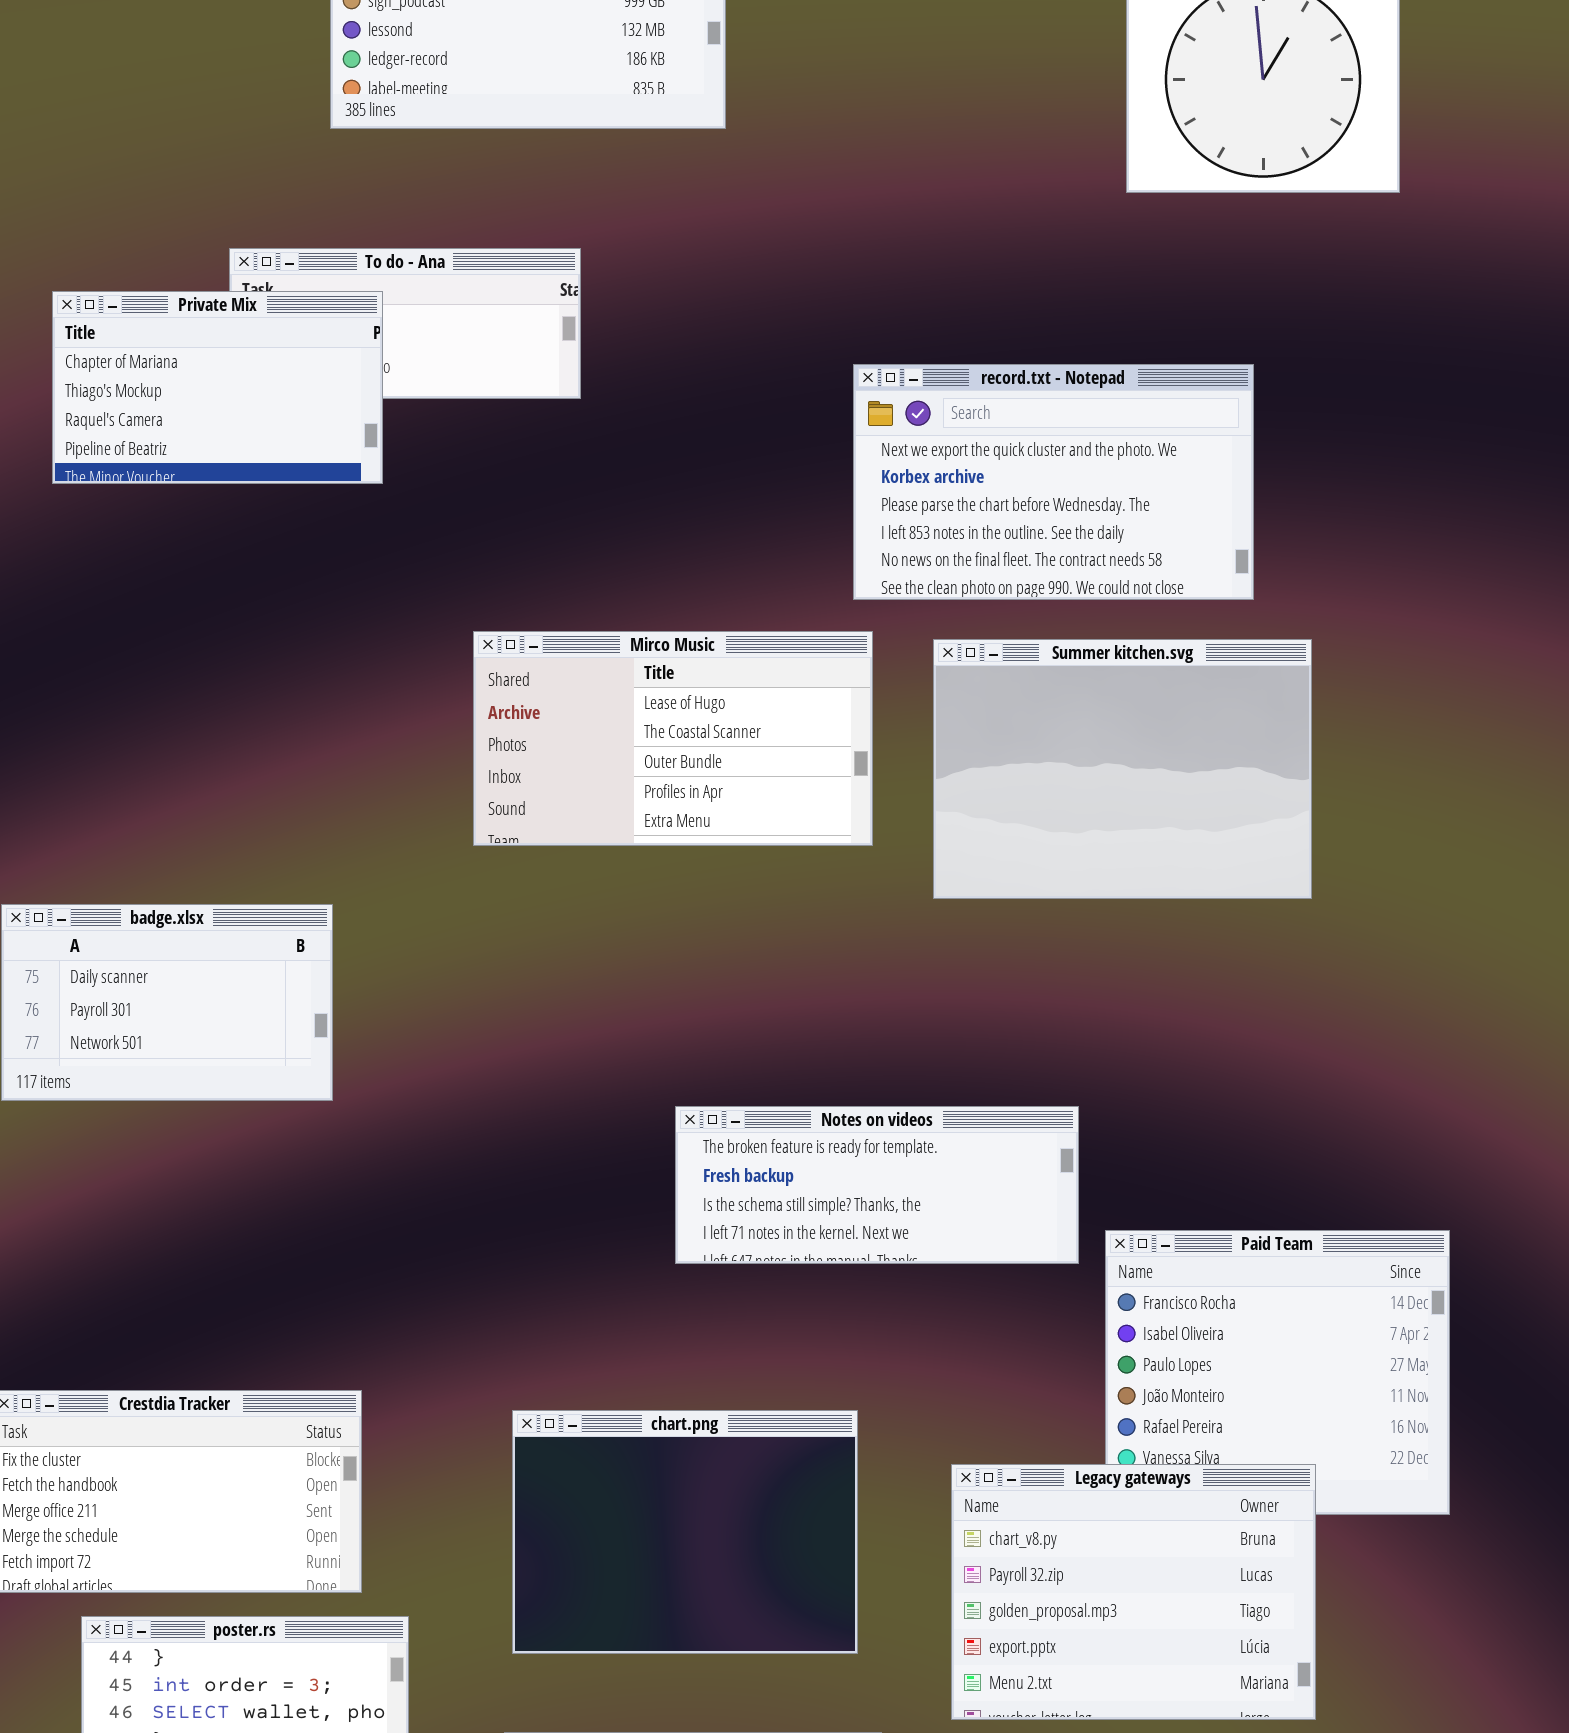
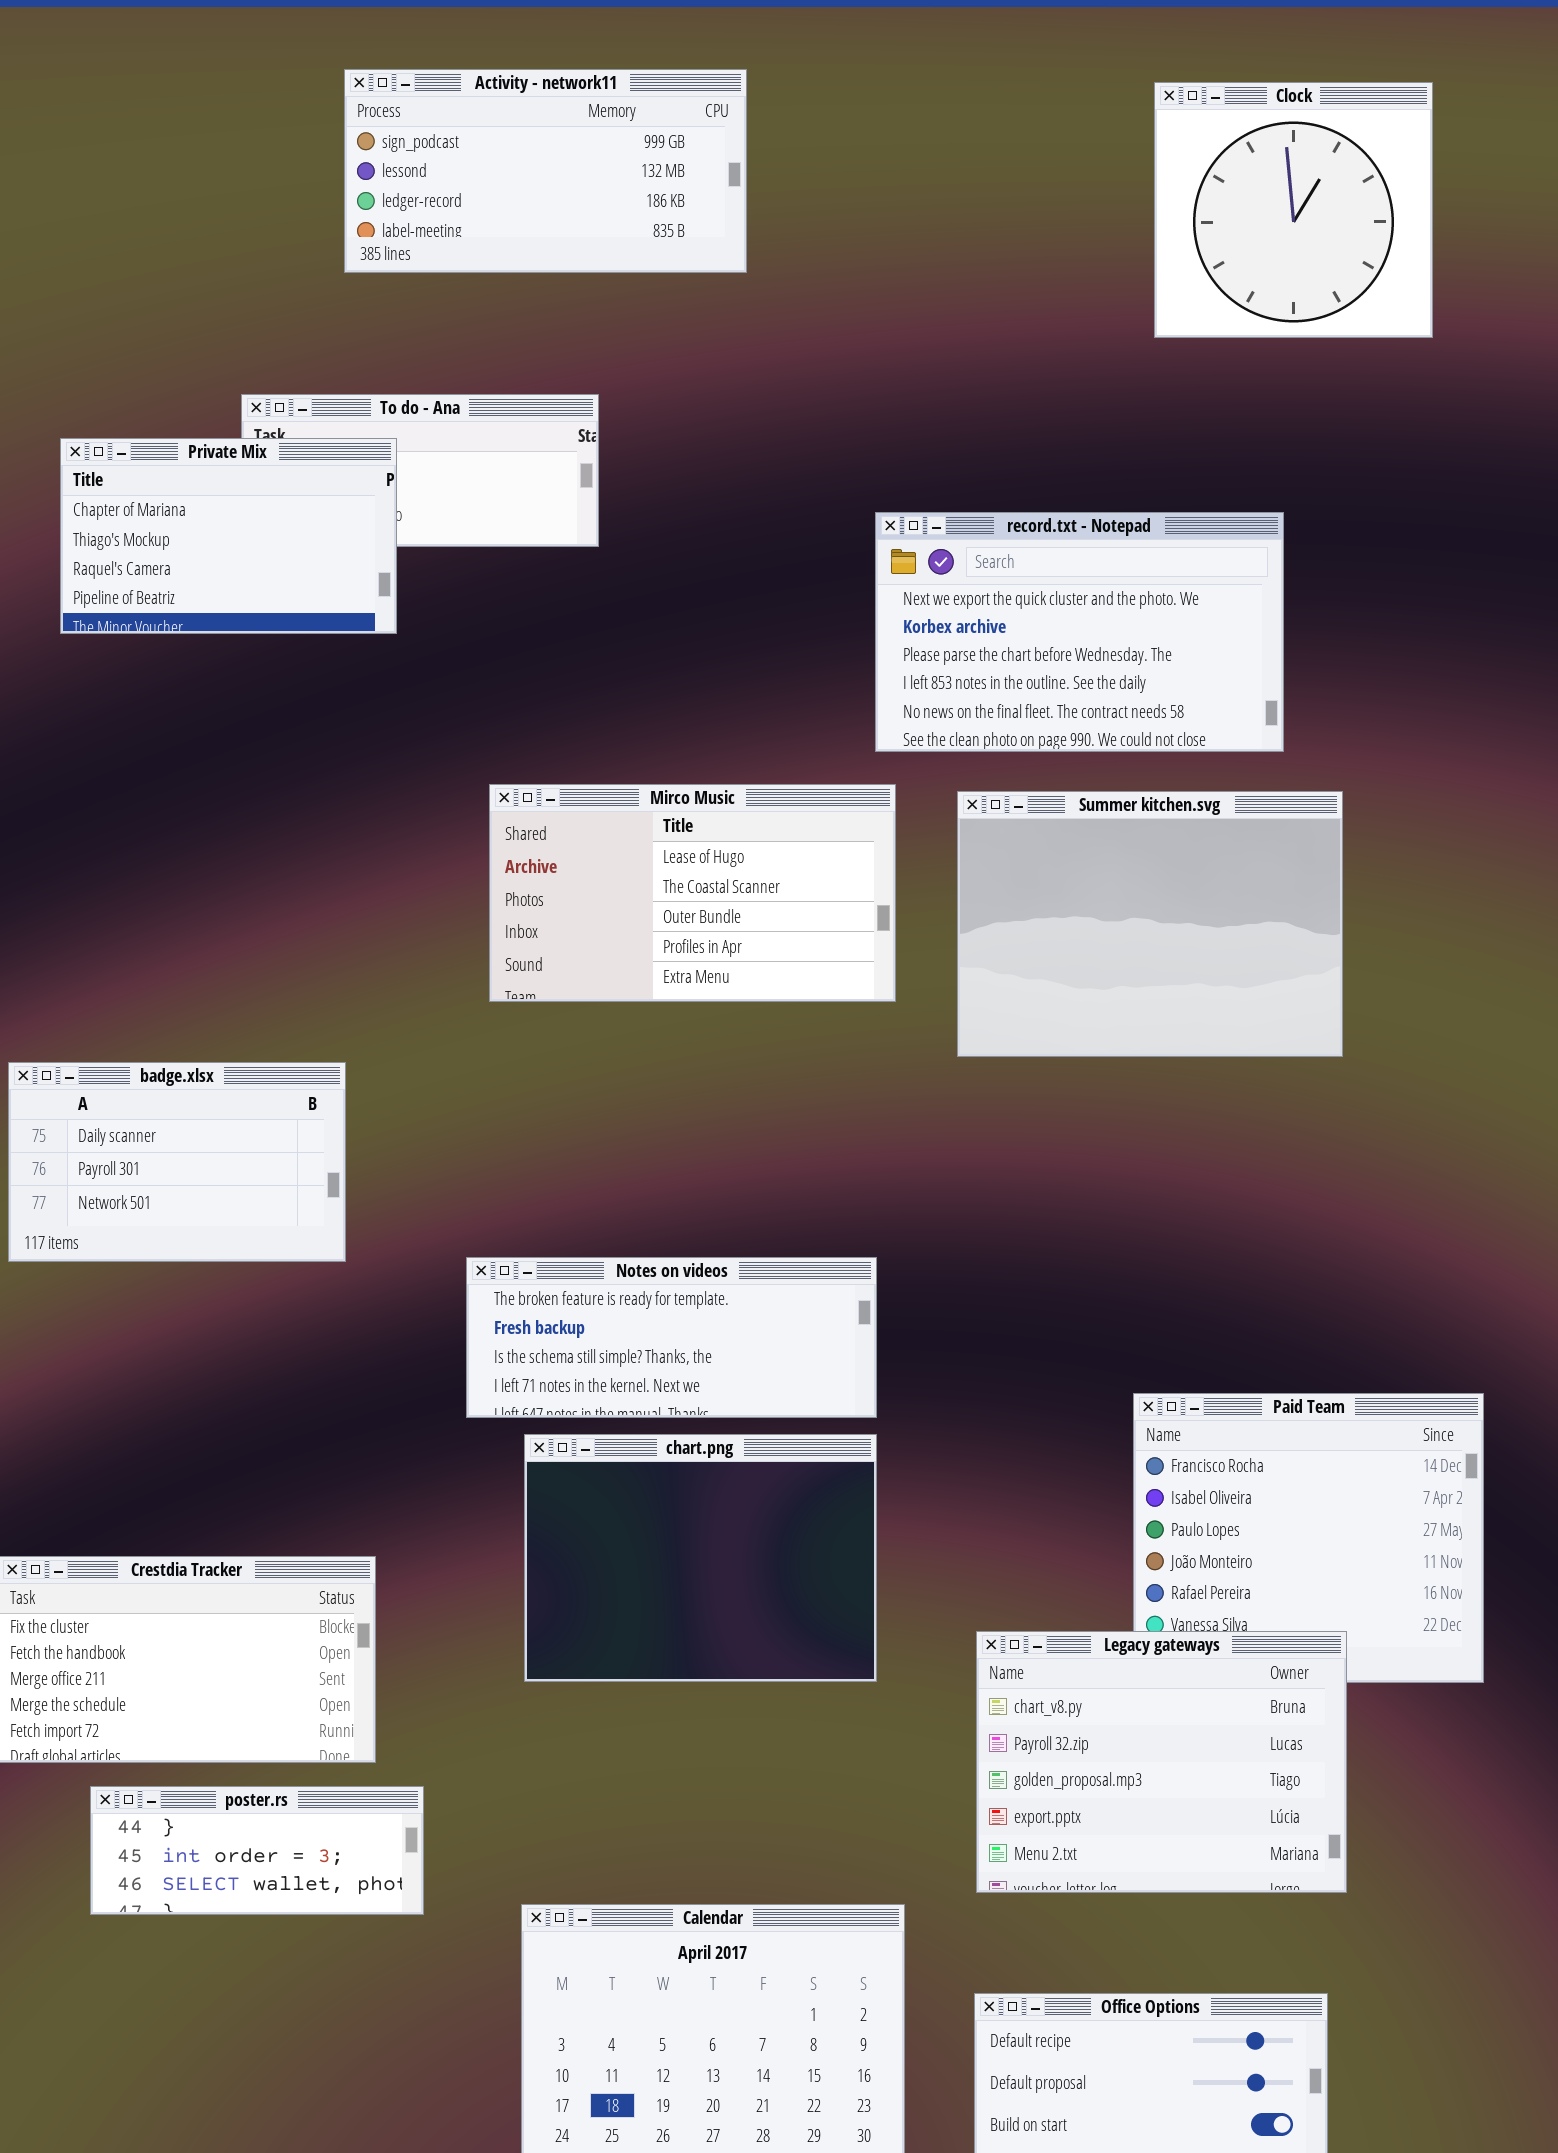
Notes on videos: [675,1106,1079,1264] -> [466,1257,877,1418], moved
chart.png: [512,1410,858,1654] -> [524,1434,877,1682], moved

